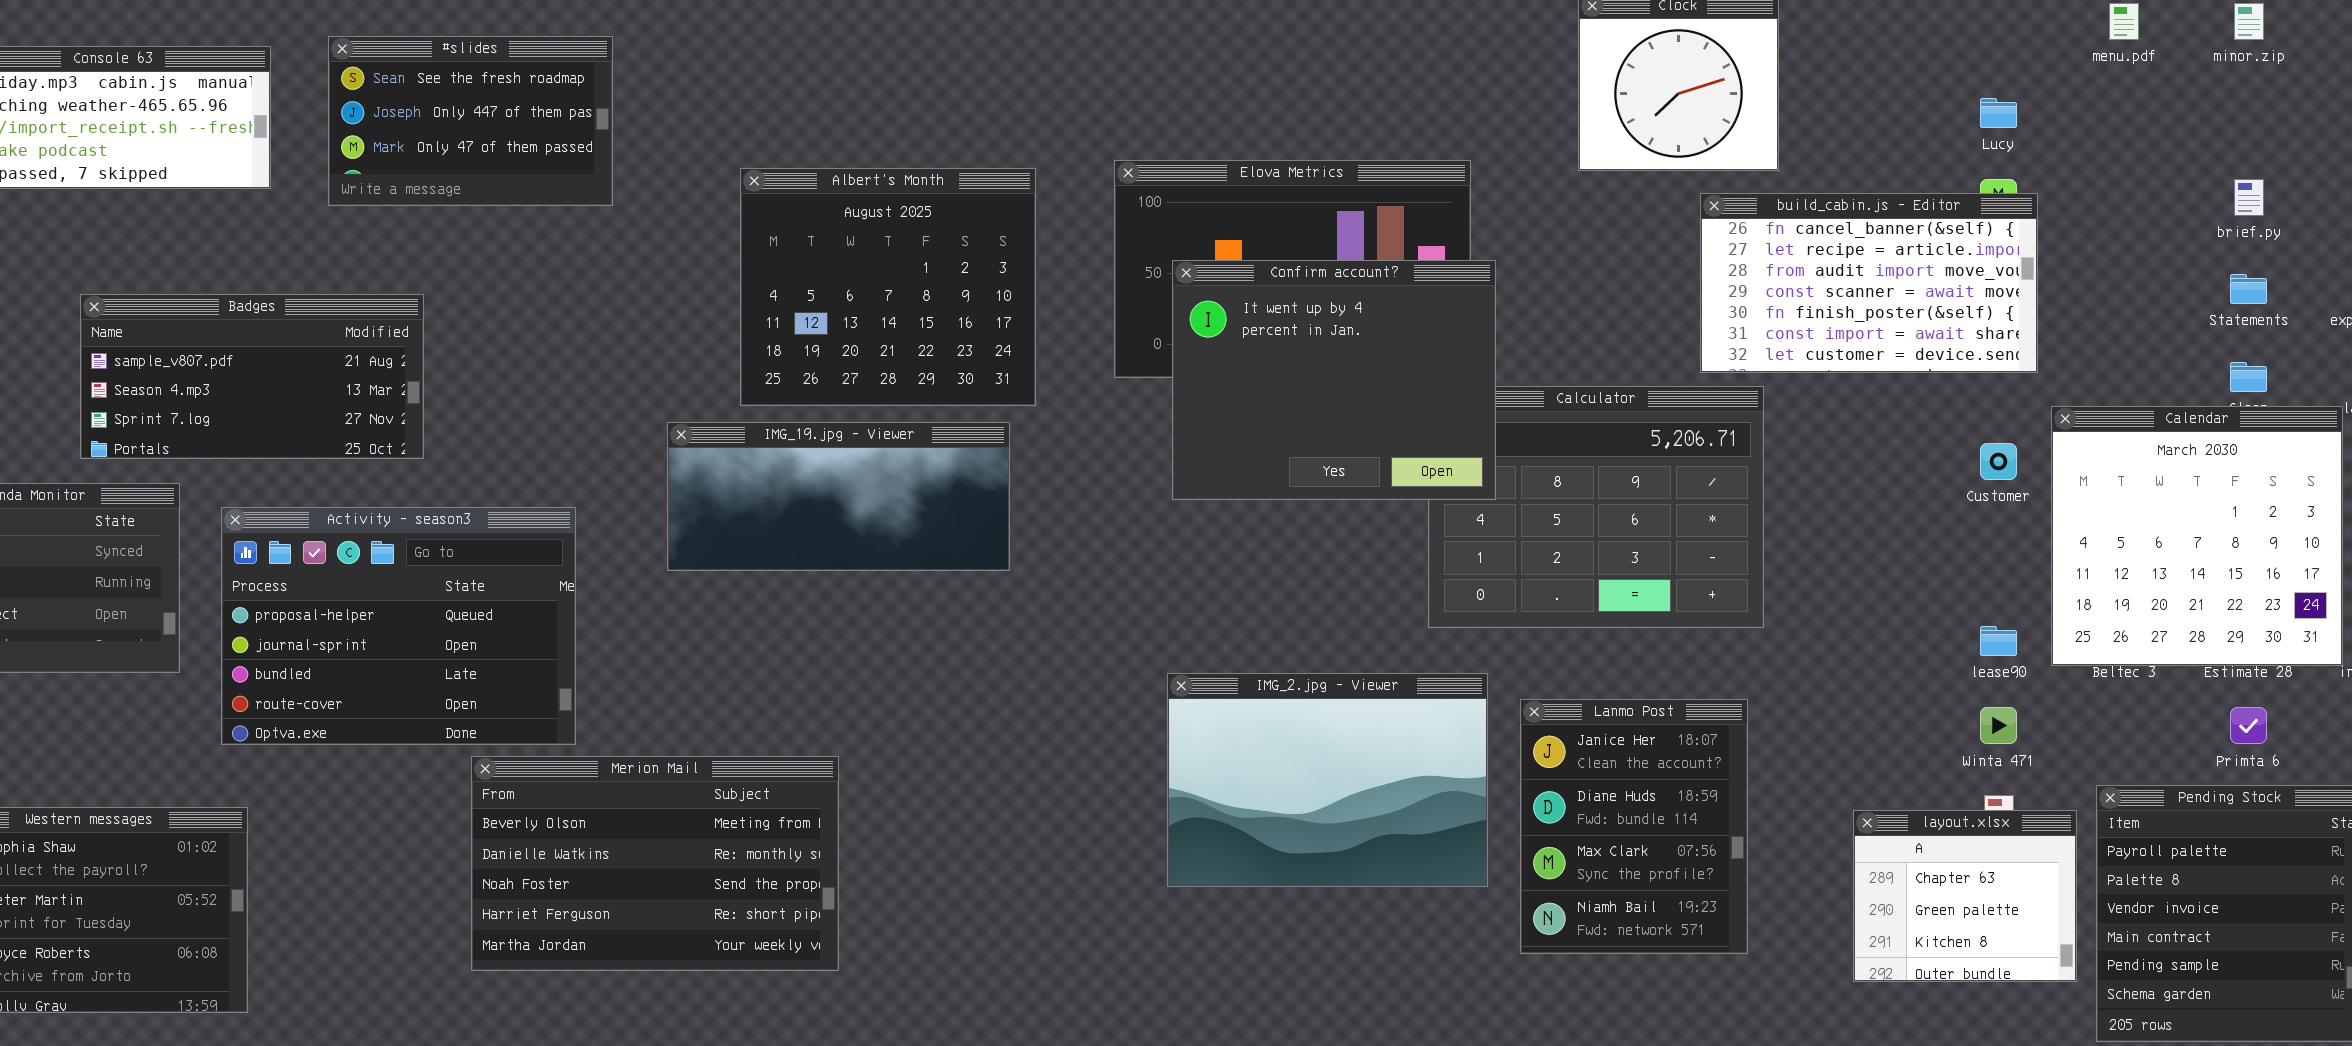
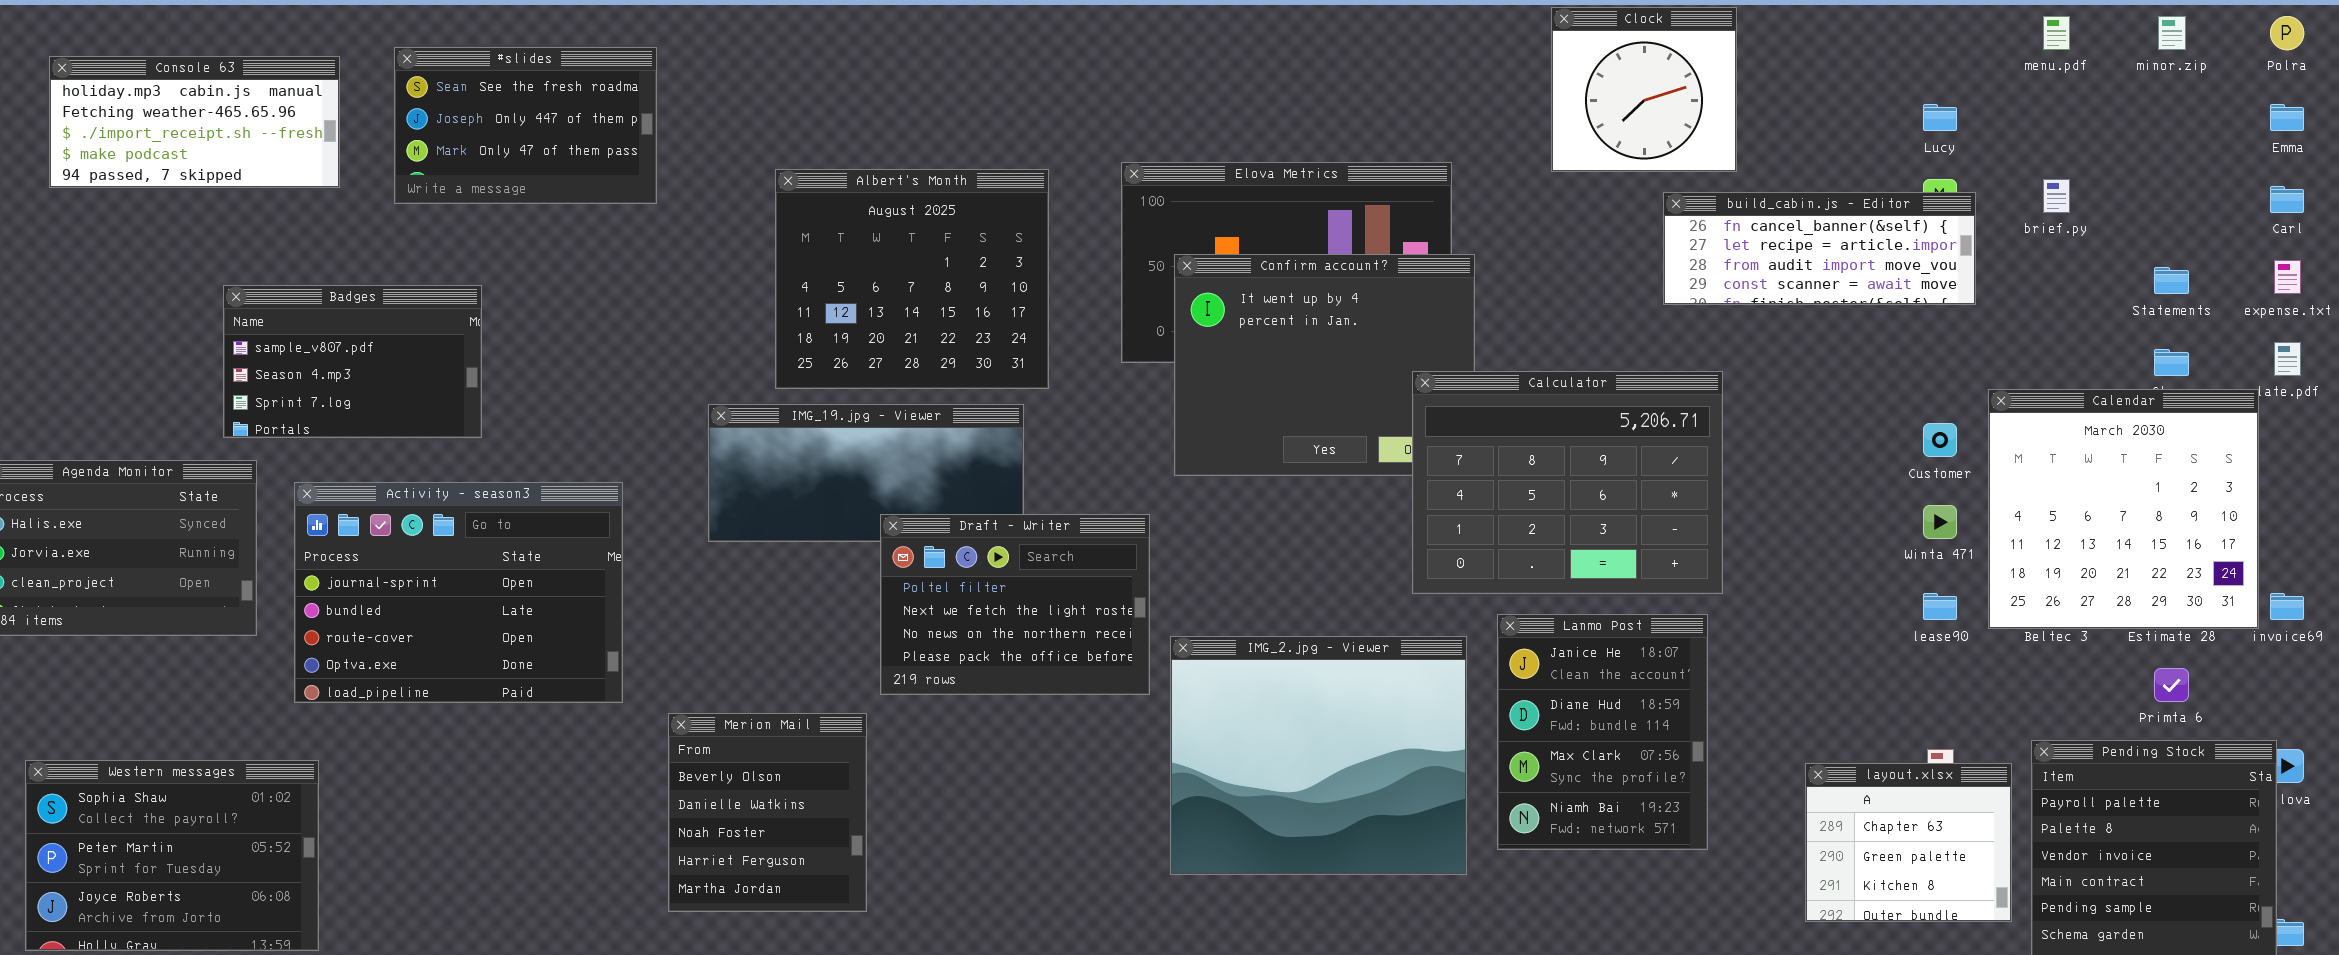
brief.py: [2234,179,2264,216] -> [2043,179,2070,213], moved
build_cabin.js - Editor: [1700,193,2038,373] -> [1663,192,1976,305], resized
Badges: [80,294,424,459] -> [223,285,482,438], resized
Calculator: [1428,386,1764,628] -> [1412,371,1723,594], raised
Activity - season3: [221,507,576,745] -> [294,482,623,703], scrolled down 1 row
Draft - Writer: none -> [880,514,1150,695], opened
IMG_2.jpg - Viewer: [1167,673,1488,887] -> [1170,636,1467,875], resized
Lanmo Post: [1520,699,1748,954] -> [1497,614,1708,850], moved
Winta 471: [1980,707,2017,744] -> [1923,505,1957,539], moved
Merion Mail: [471,756,839,971] -> [668,713,867,912], resized

